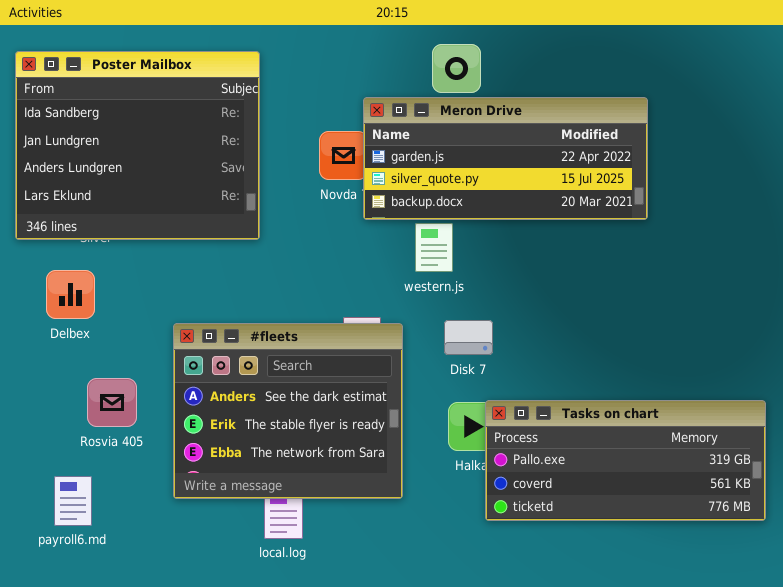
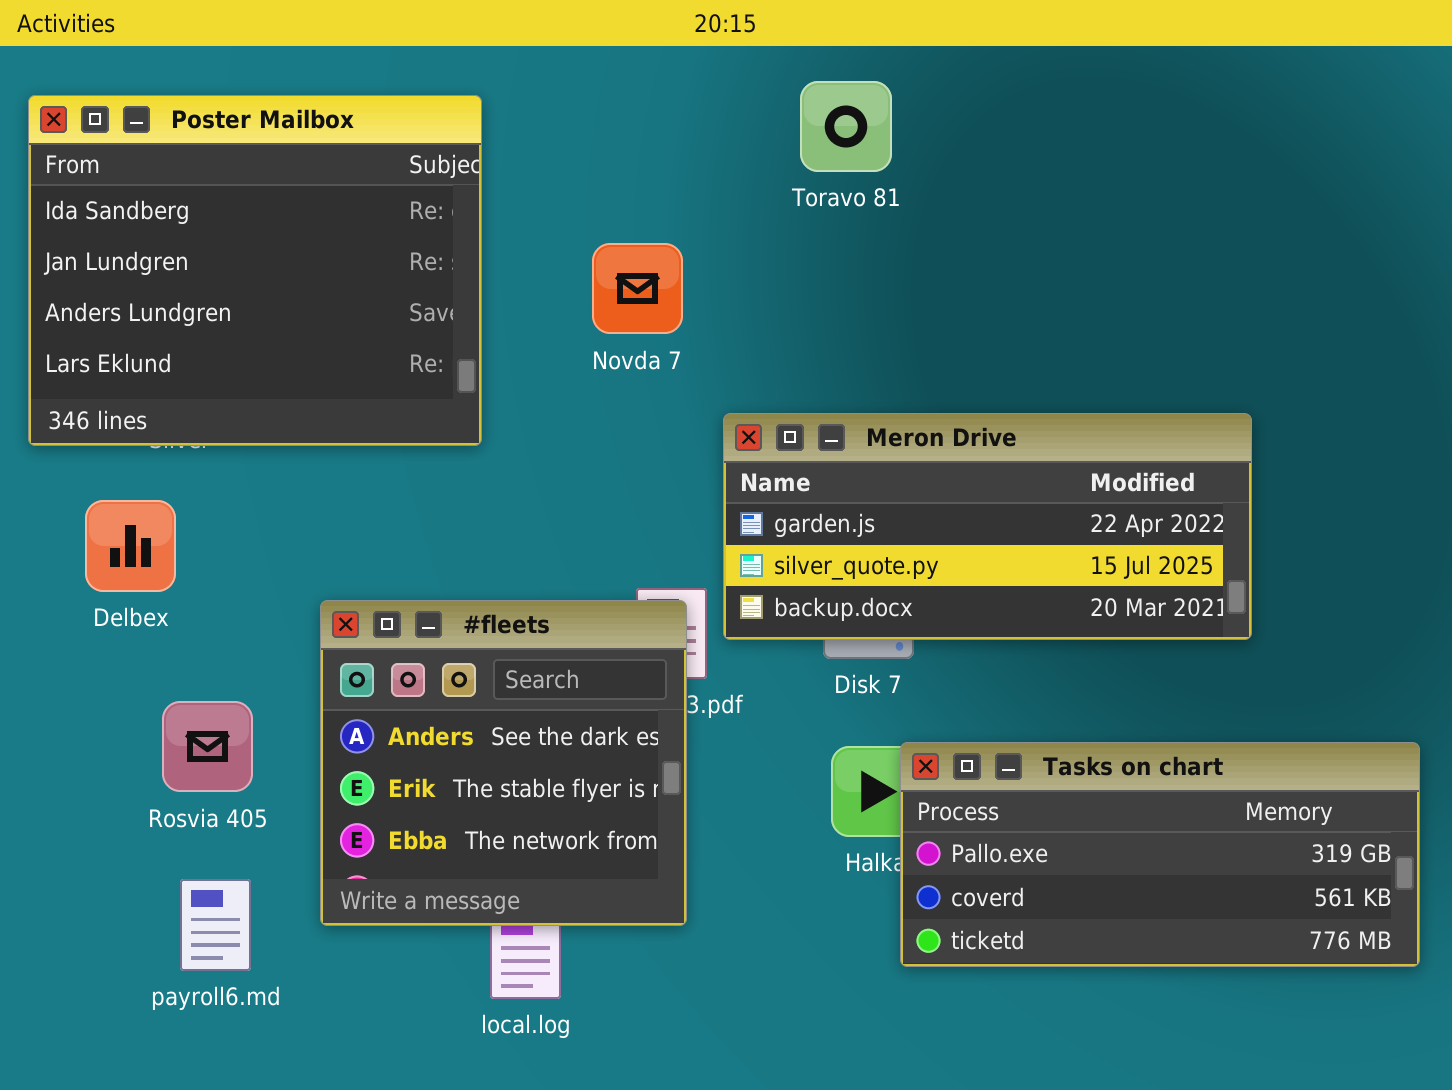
Meron Drive: [363,97,648,220] -> [723,413,1252,640], moved
#fleets: [173,323,403,499] -> [320,600,687,926], resized
payroll6.md: [54,476,92,526] -> [180,879,251,971], moved

